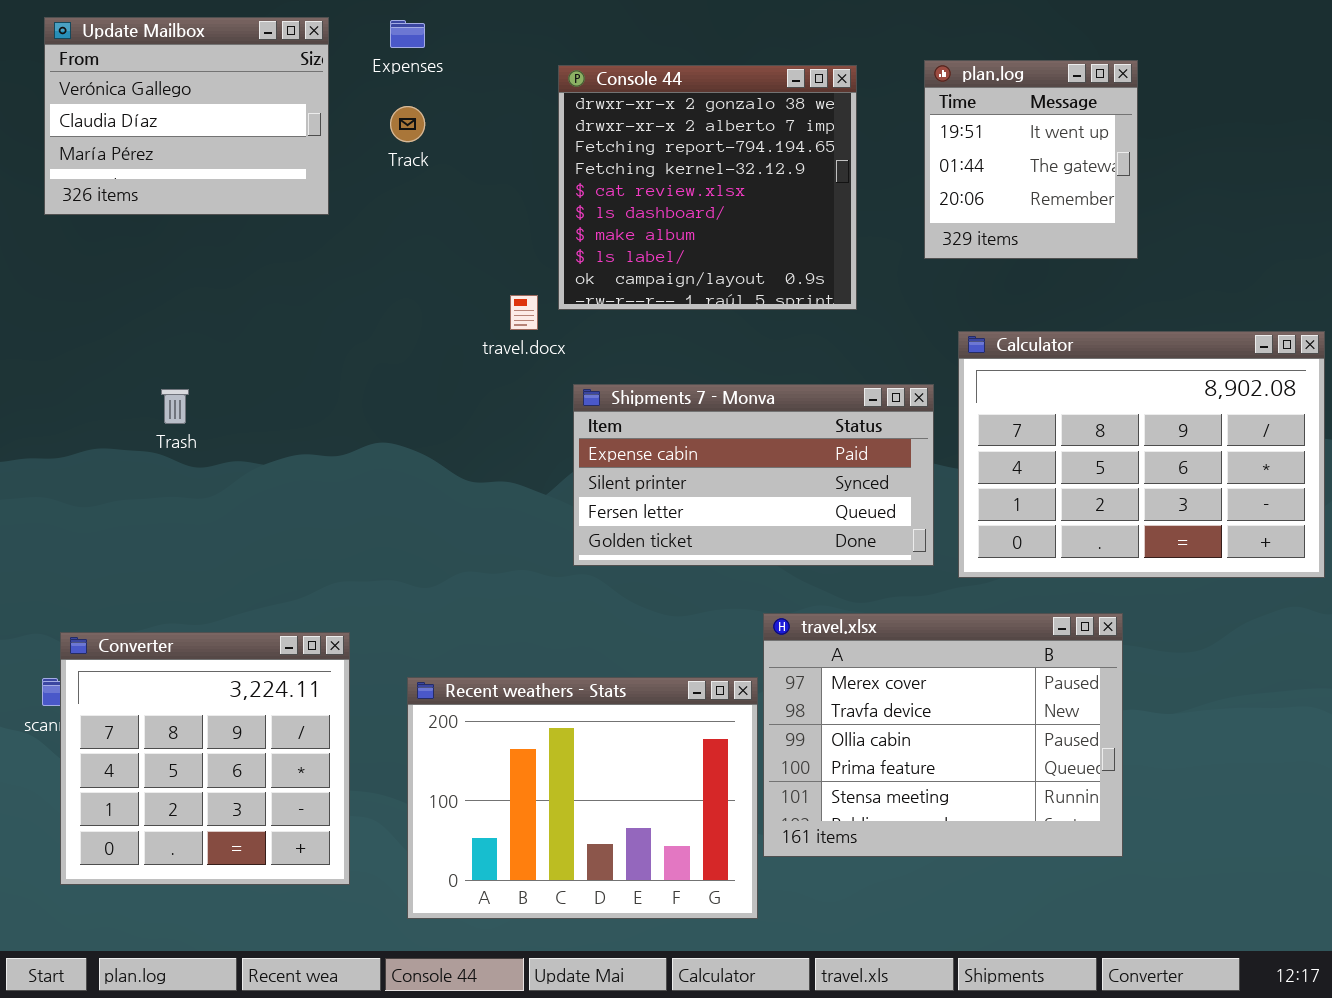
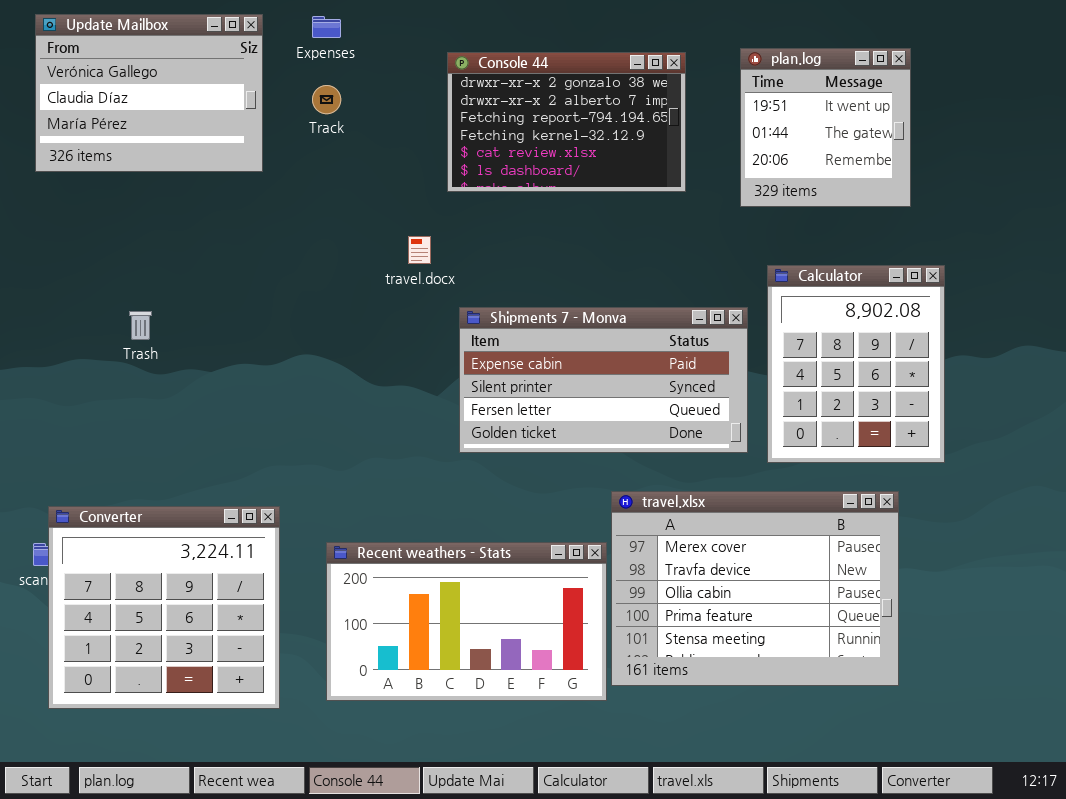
Console 44: [558,65,857,310] -> [447,52,686,192], resized
Calculator: [958,331,1325,578] -> [767,265,945,463], resized
Recent weathers - Stats: [407,677,758,919] -> [326,542,607,701], resized

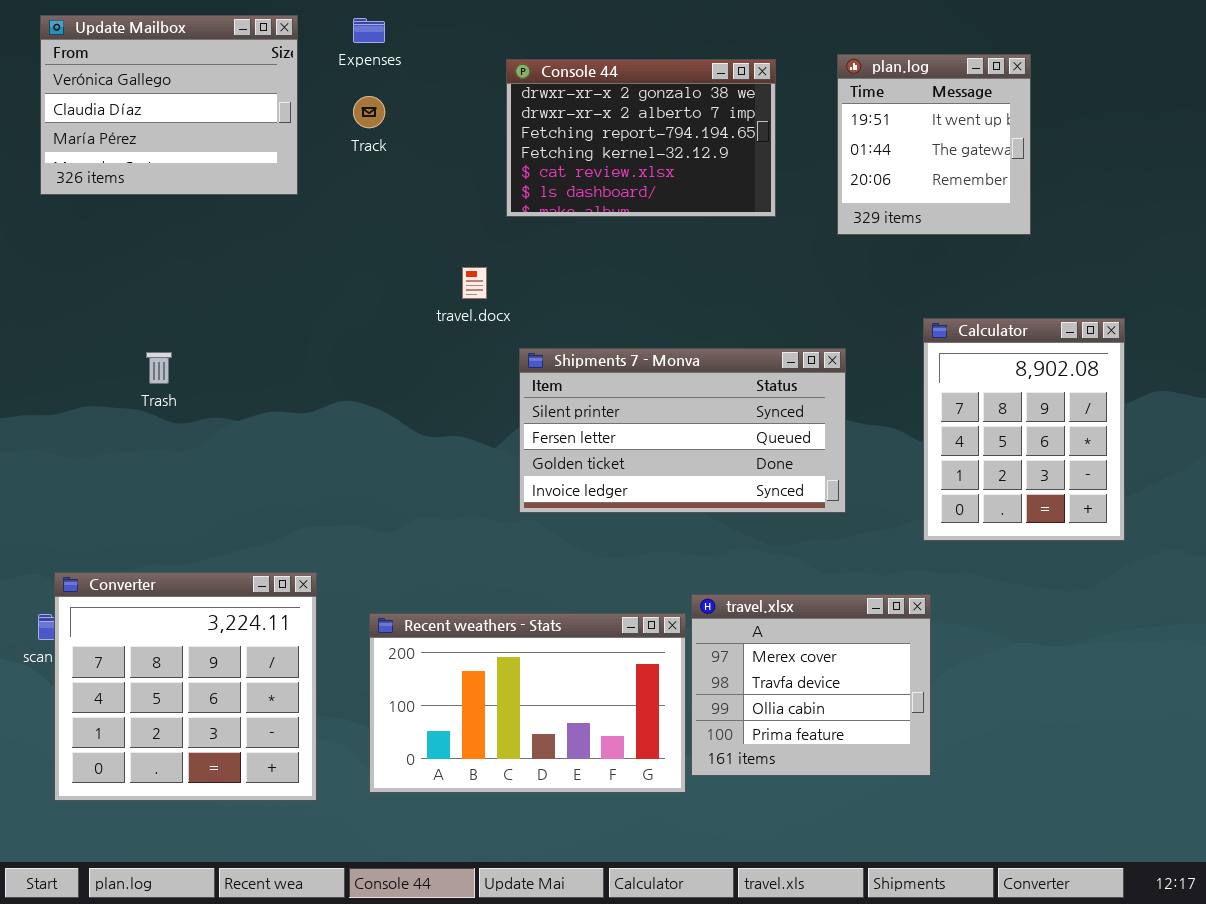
Calculator: [767,265,945,463] -> [923,318,1125,541], moved
Shipments 7 - Monva: [459,307,748,453] -> [519,348,846,513], scrolled down 1 row
travel.xlsx: [611,491,899,686] -> [691,594,931,776], resized

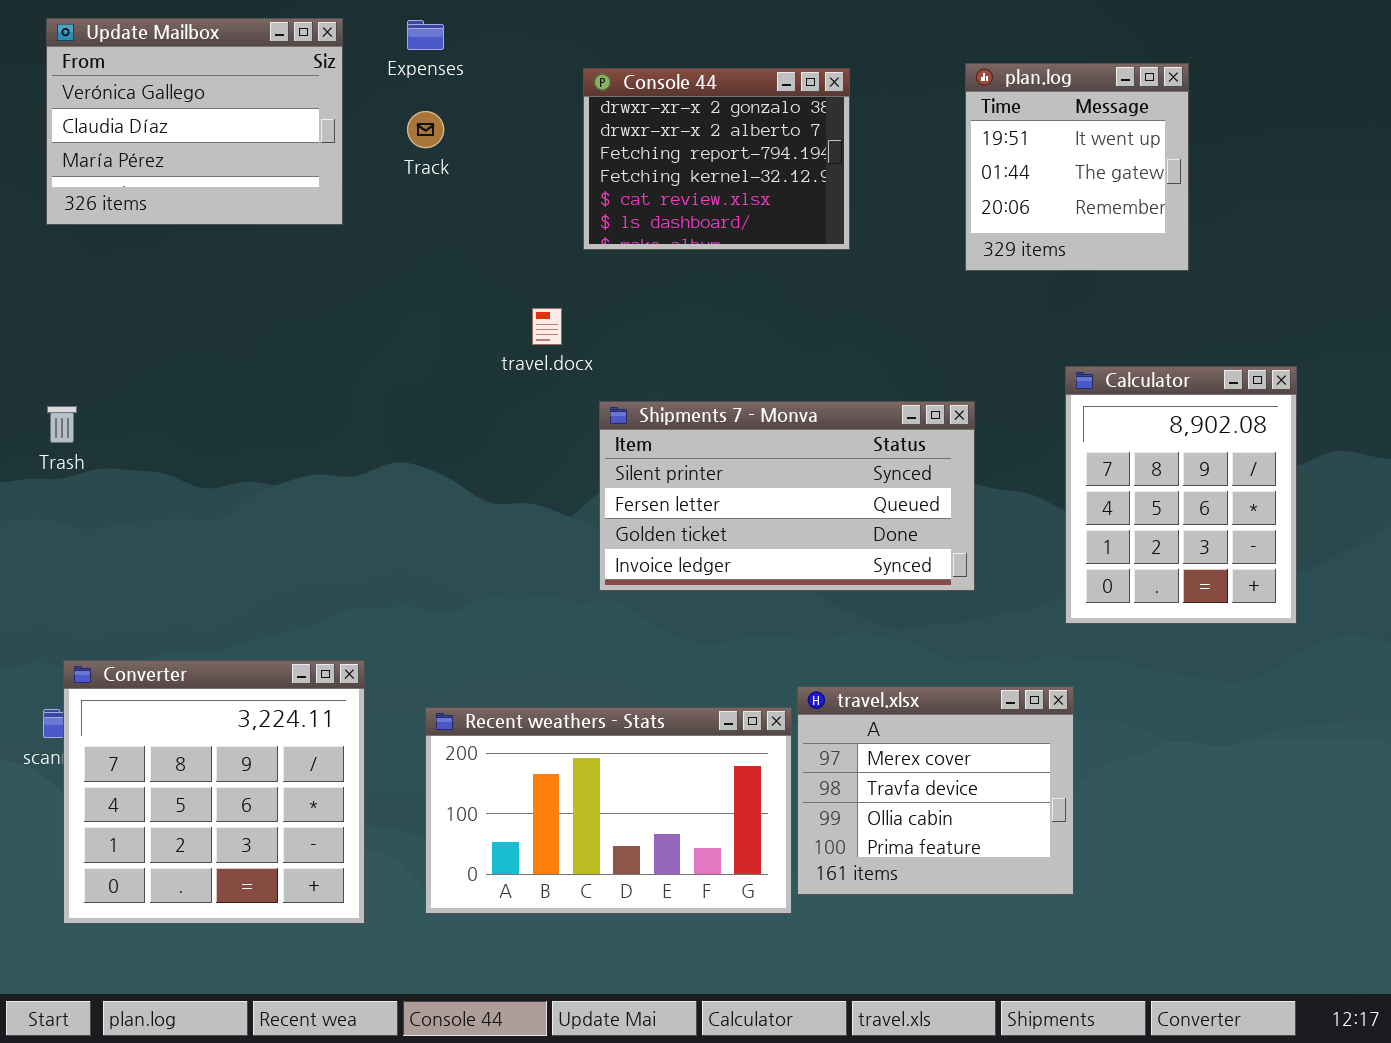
Console 44: [506,59,776,217] -> [583,68,850,250], resized
Trash: [146,352,172,384] -> [47,406,77,443], moved

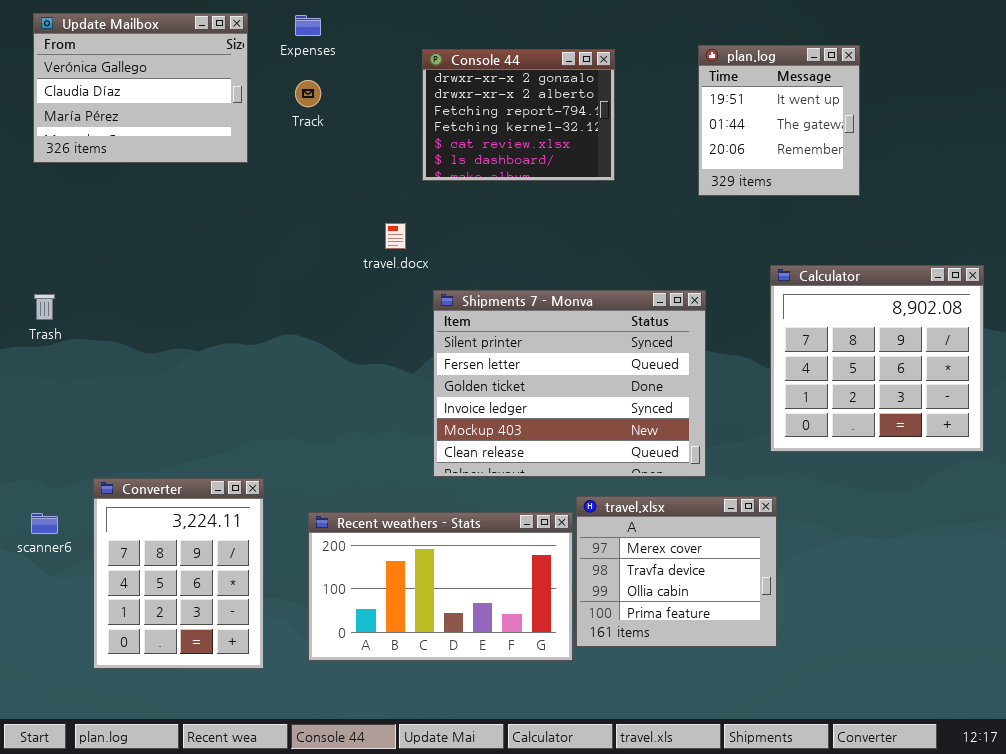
Calculator: [1065,366,1297,624] -> [770,265,984,452], resized
Shipments 7 - Monva: [599,401,975,591] -> [433,290,706,477], resized
Converter: [63,660,365,924] -> [93,478,264,669], resized

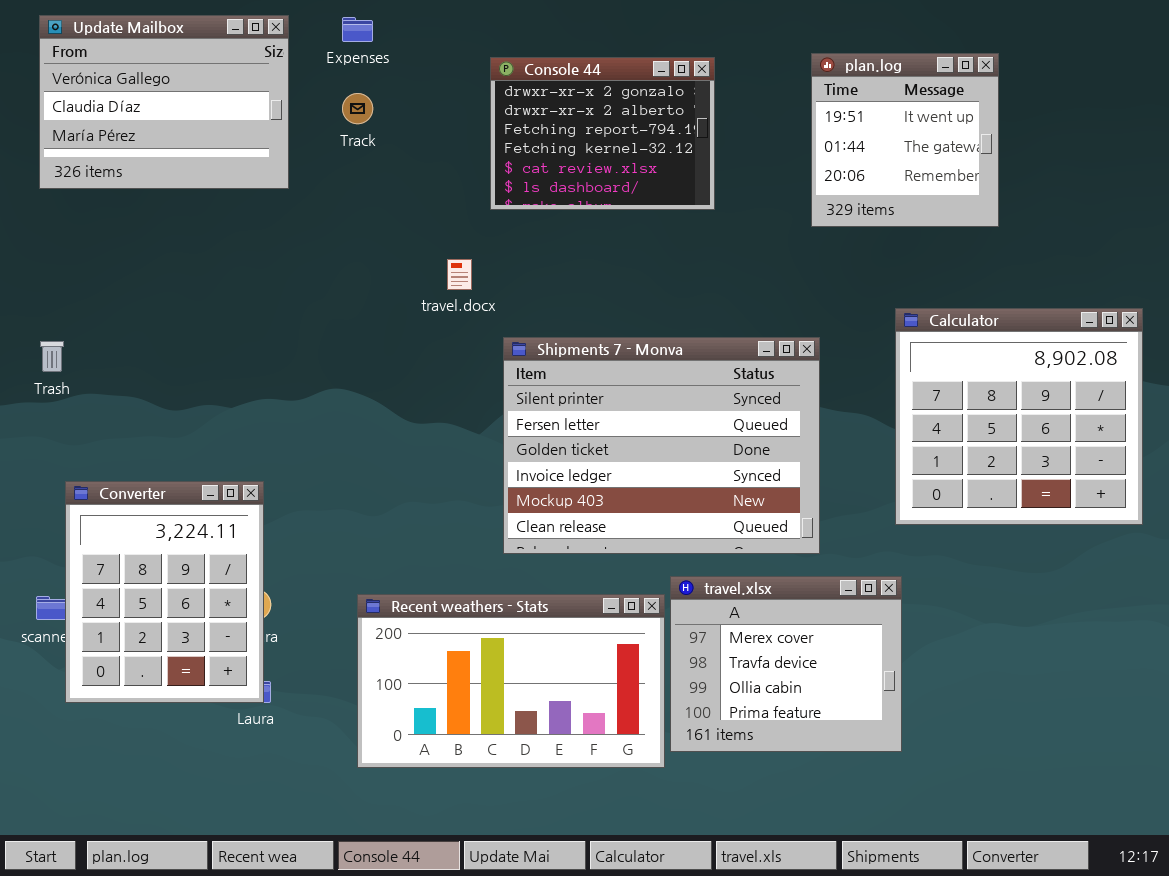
Converter: [93,478,264,669] -> [65,481,264,703], moved

